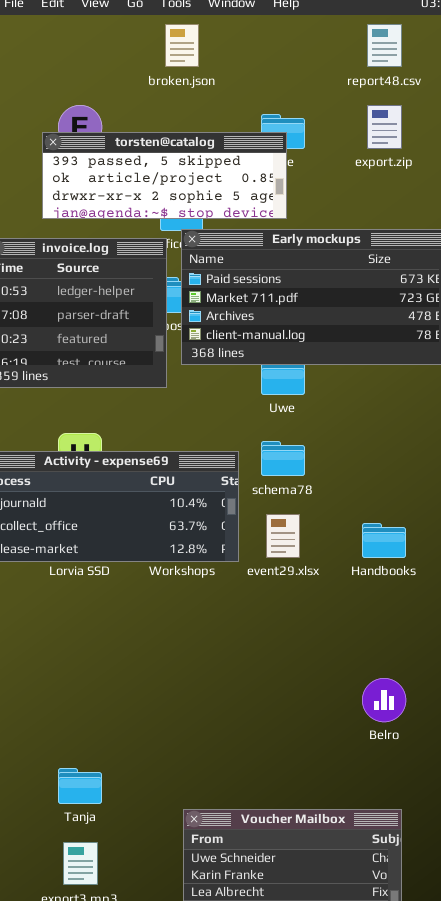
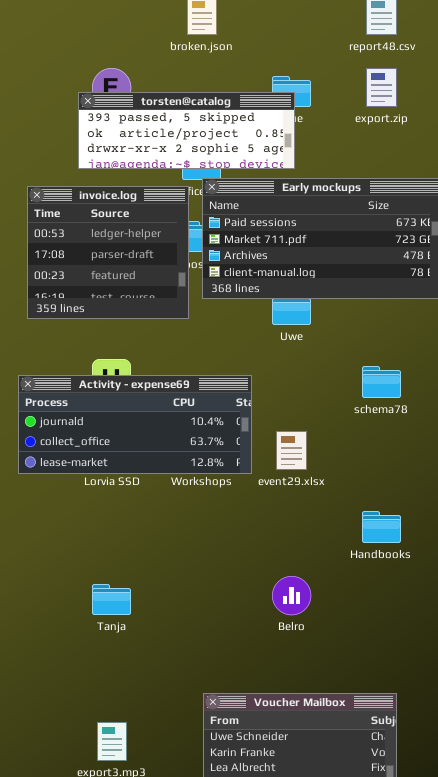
schema78: [261,441,305,476] -> [362,366,401,398], moved
Handbooks: [362,523,406,558] -> [362,511,401,543], moved
Belro: [362,678,406,722] -> [272,576,311,615], moved
Tanja: [58,768,102,804] -> [92,584,131,615], moved

